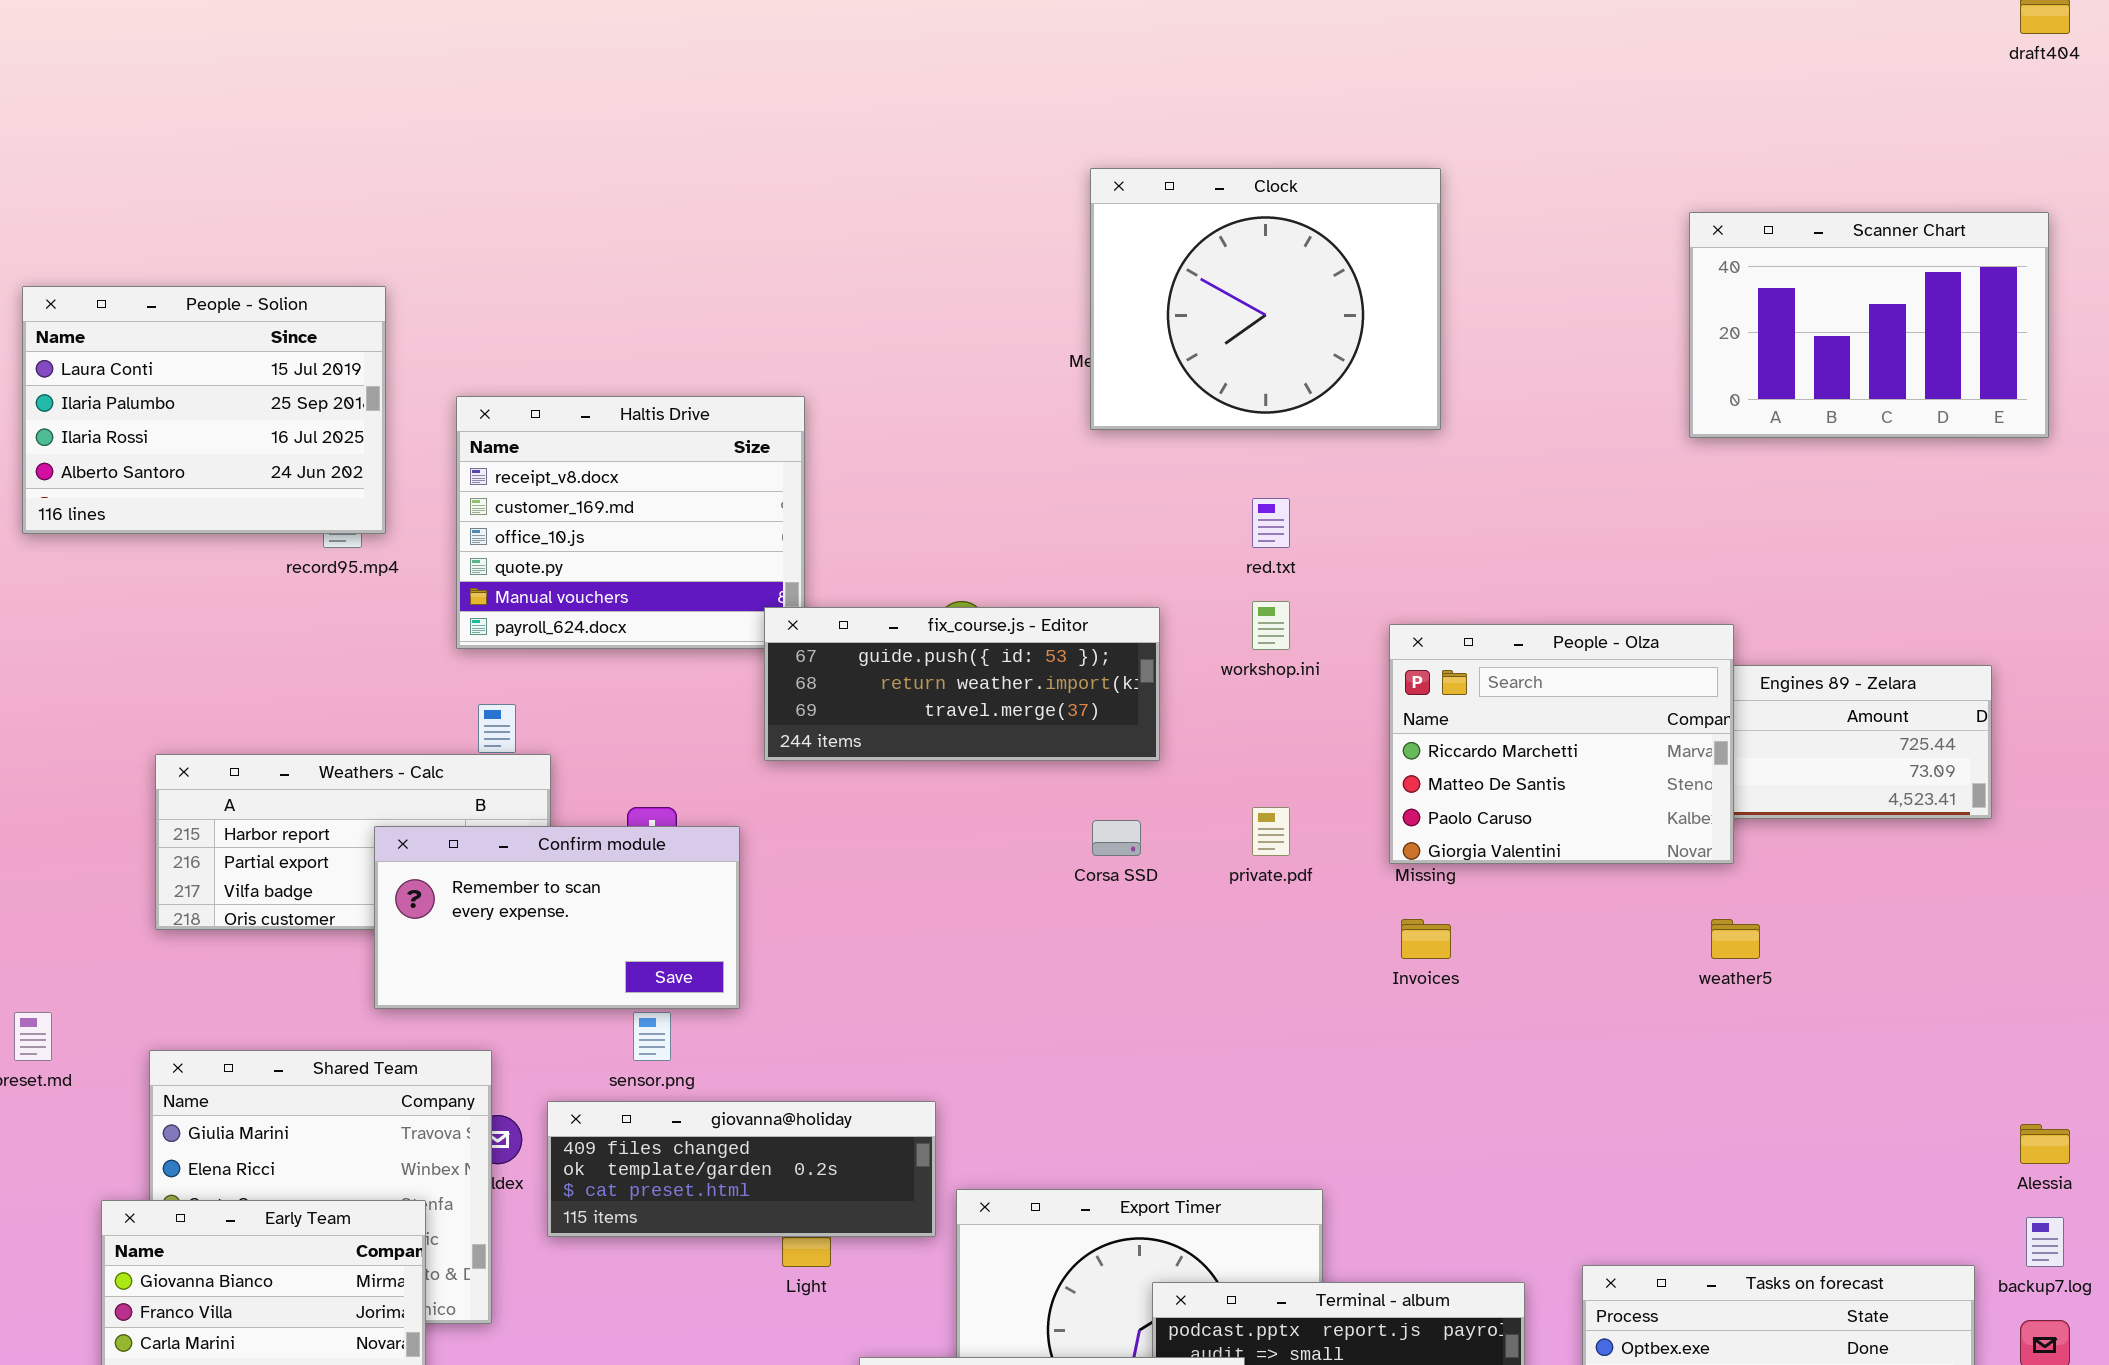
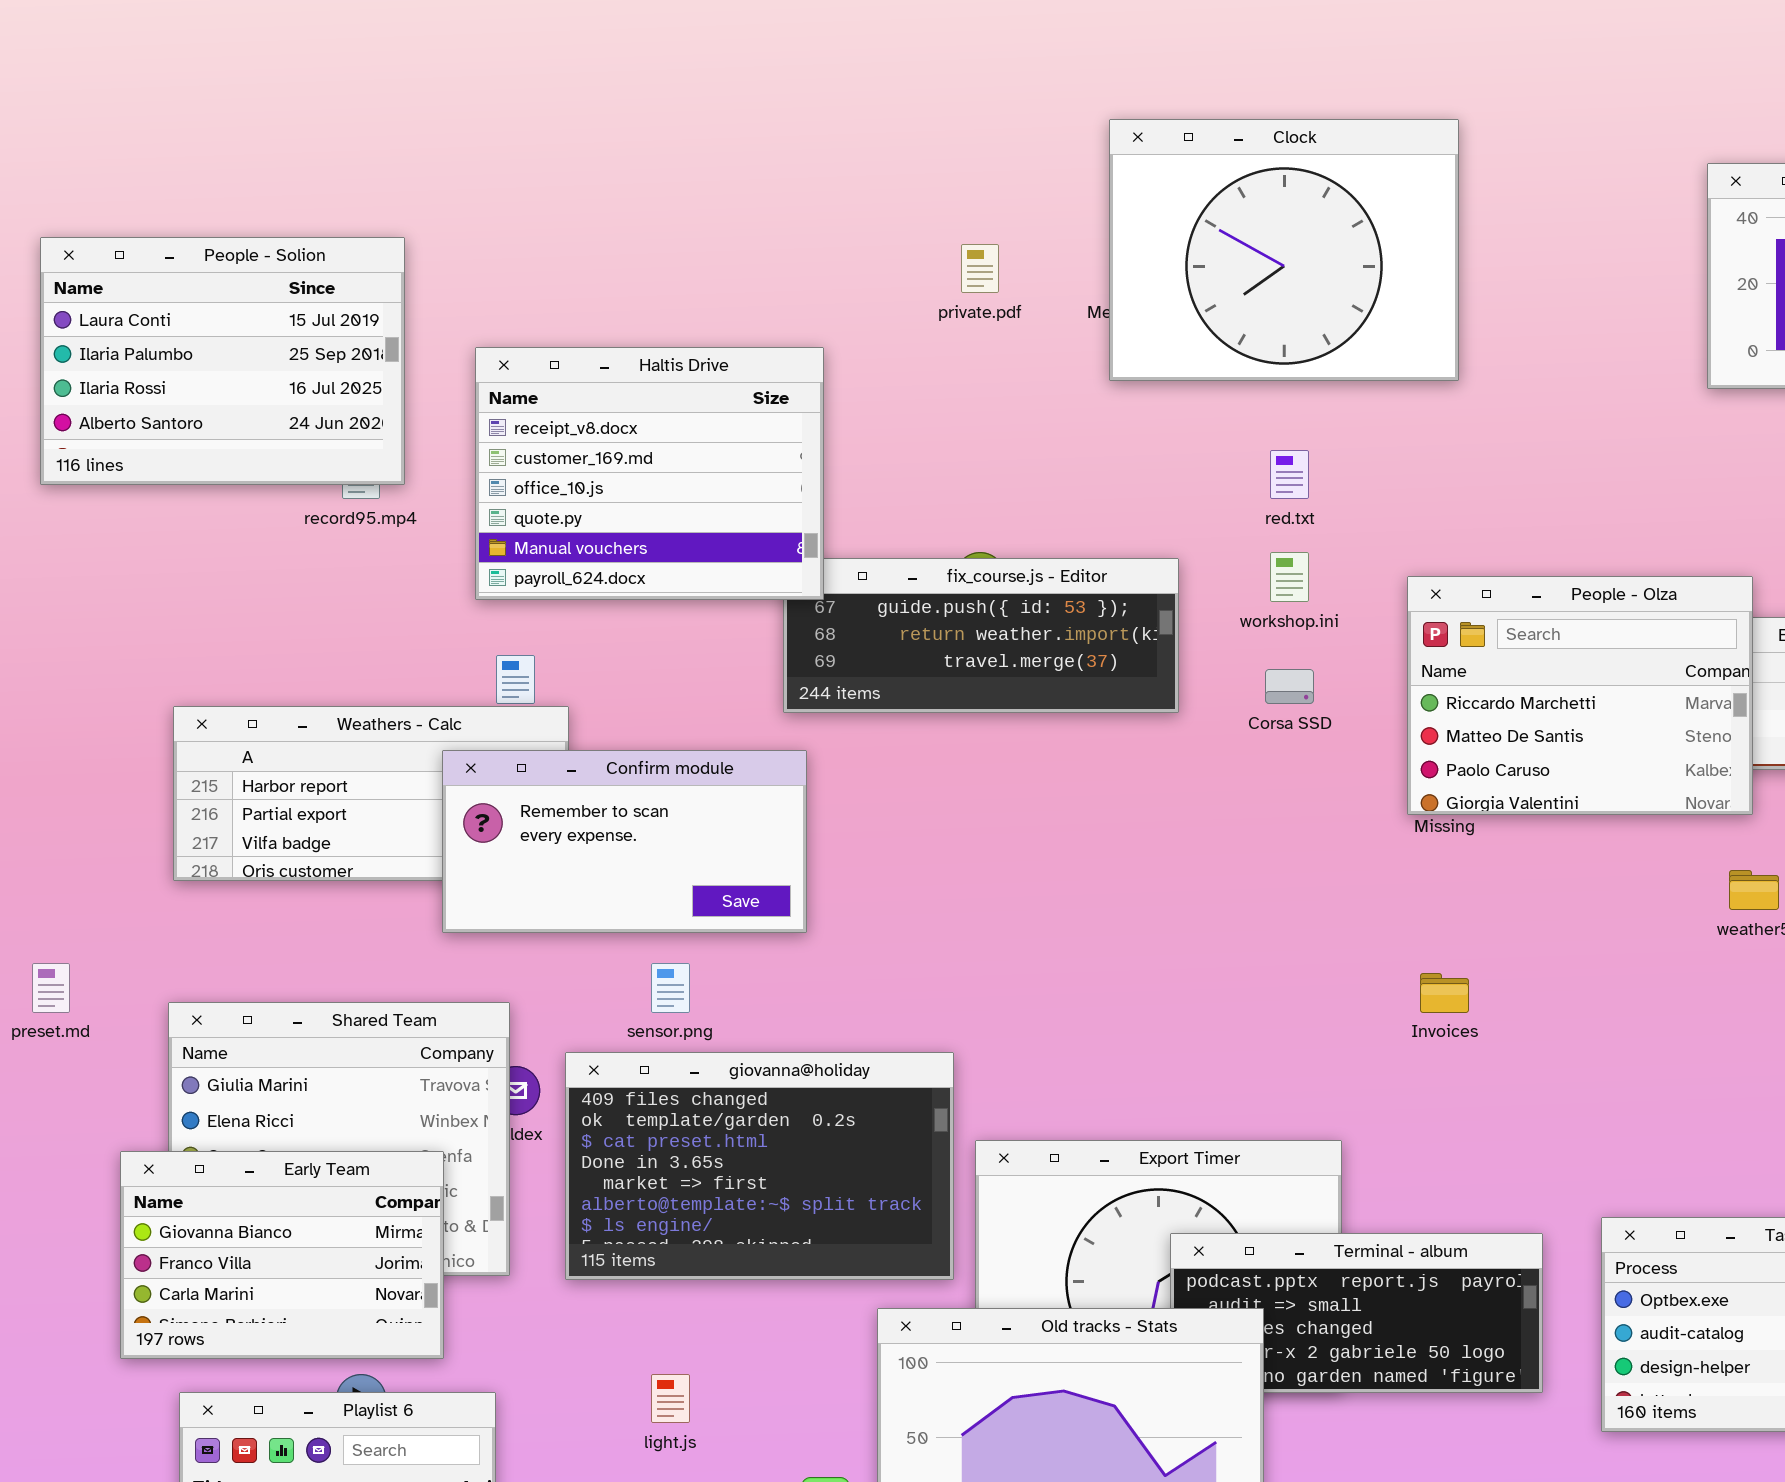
Haltis Drive: [456,396,805,649] -> [475,347,824,600], raised
private.pdf: [1252,807,1290,856] -> [961,244,999,293], moved
Corsa SSD: [1092,820,1141,856] -> [1265,669,1314,704], moved
Confirm module: [374,826,740,1009] -> [442,750,807,933], moved
Invoices: [1401,919,1451,959] -> [1420,973,1469,1013], moved
giovanna@holiday: [547,1101,936,1237] -> [565,1052,954,1280], resized

